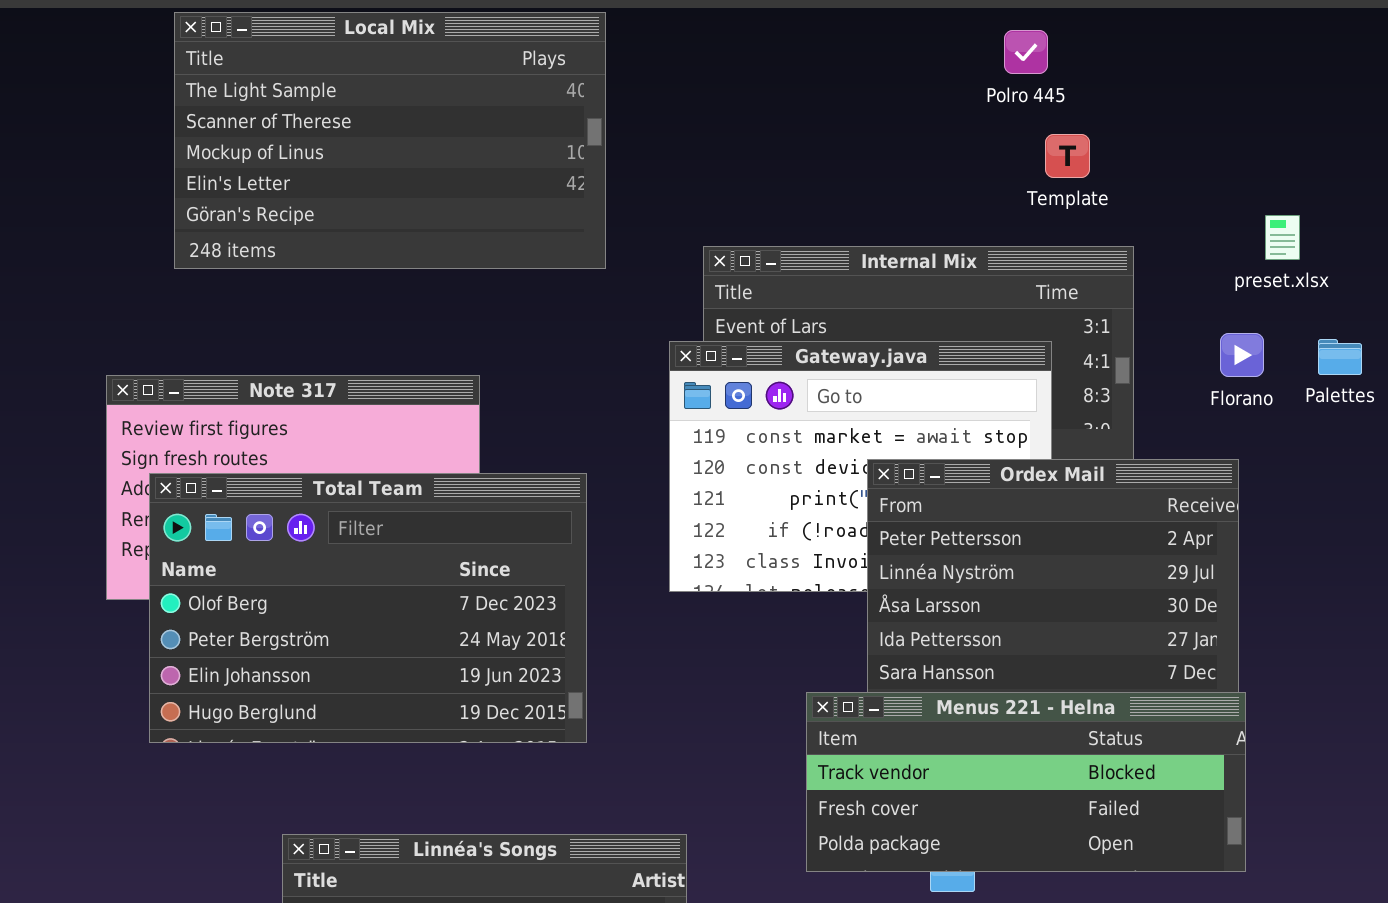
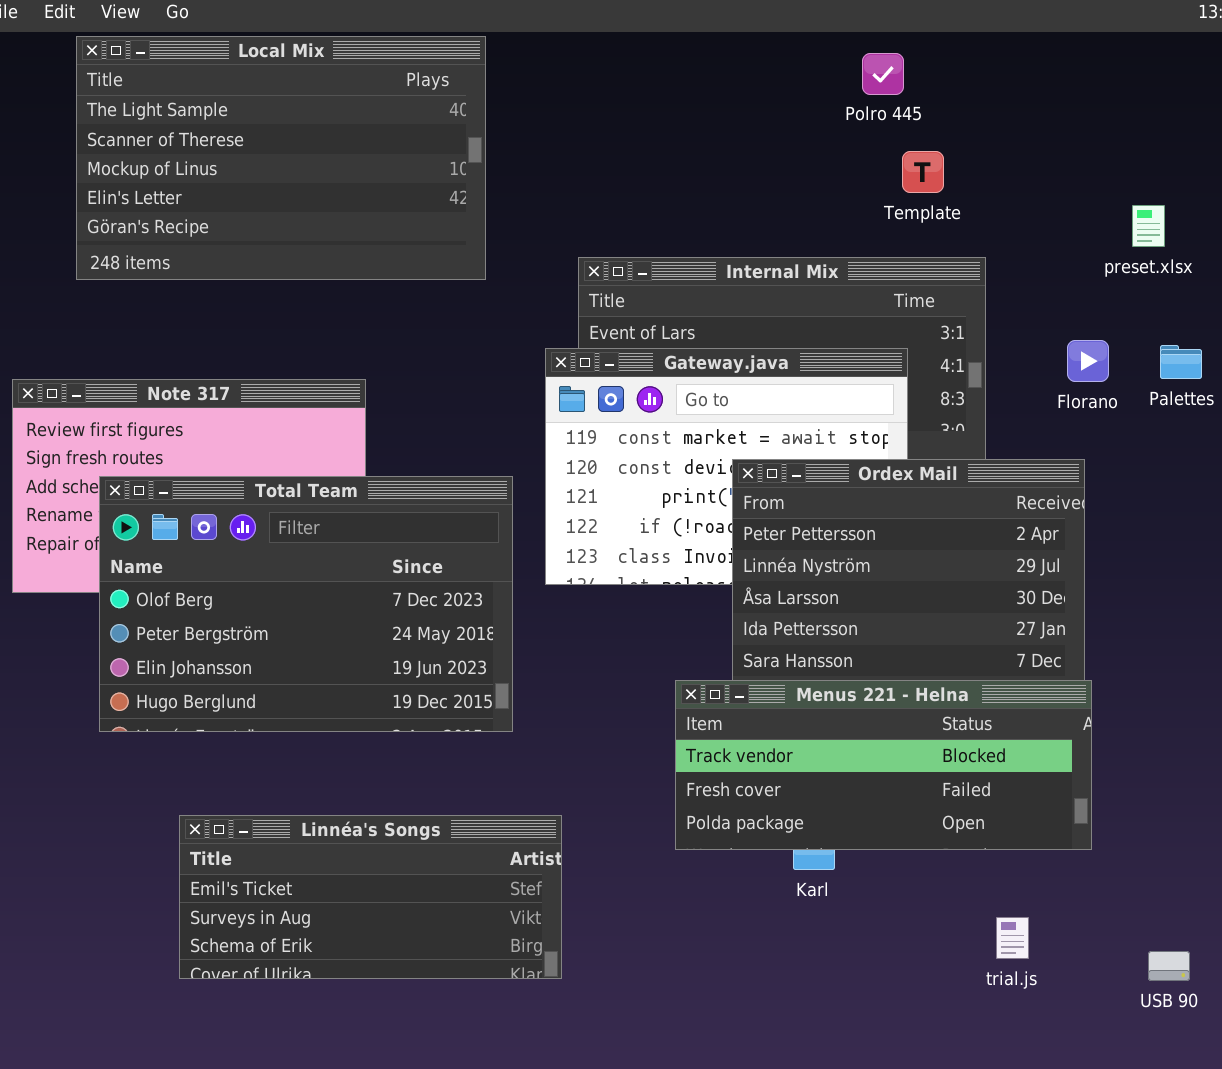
preset.xlsx: [1265,215,1300,260] -> [1132,205,1165,247], moved
Total Team: [149,473,587,743] -> [99,476,513,732], moved

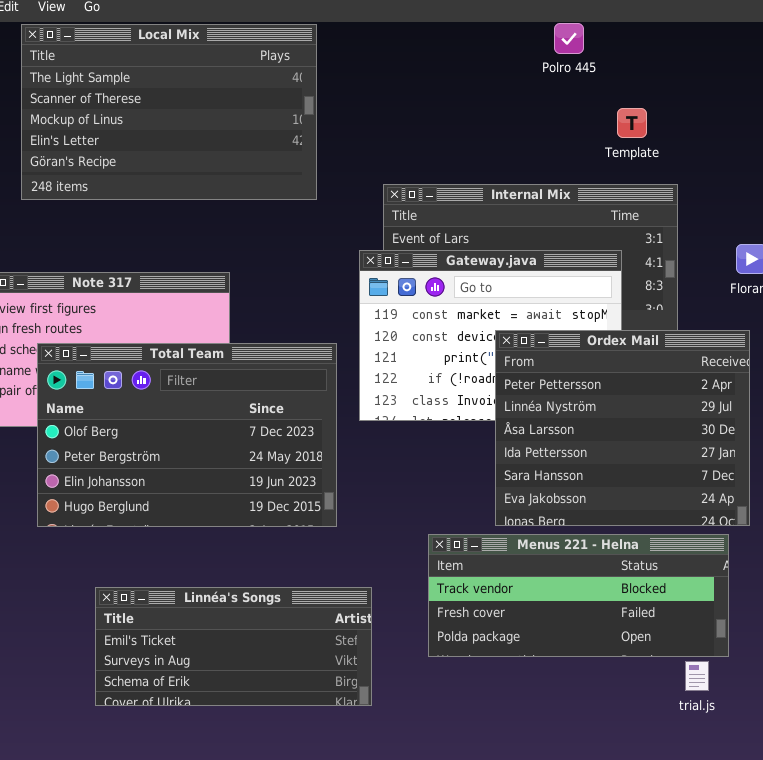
Polro 445: [862,53,904,95] -> [554,23,584,54], moved
Menus 221 - Helna: [675,680,1092,850] -> [428,534,729,657], moved

